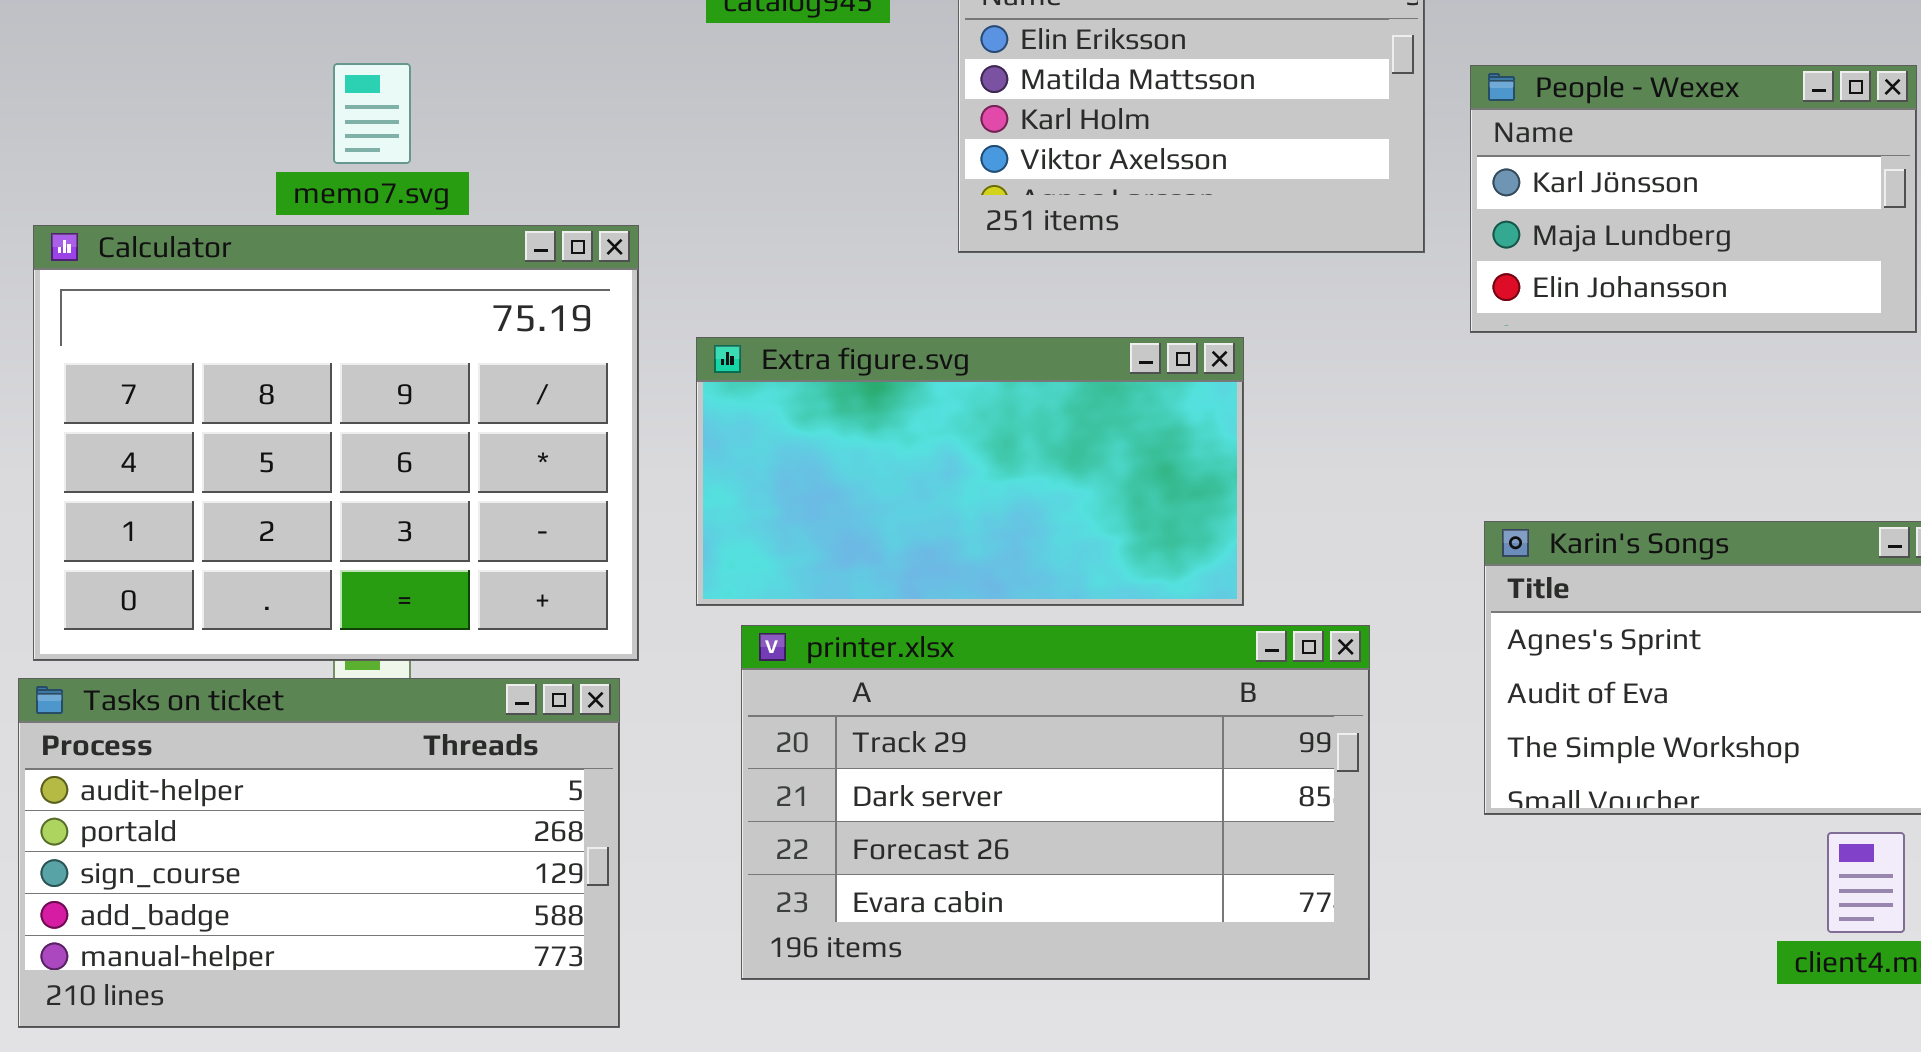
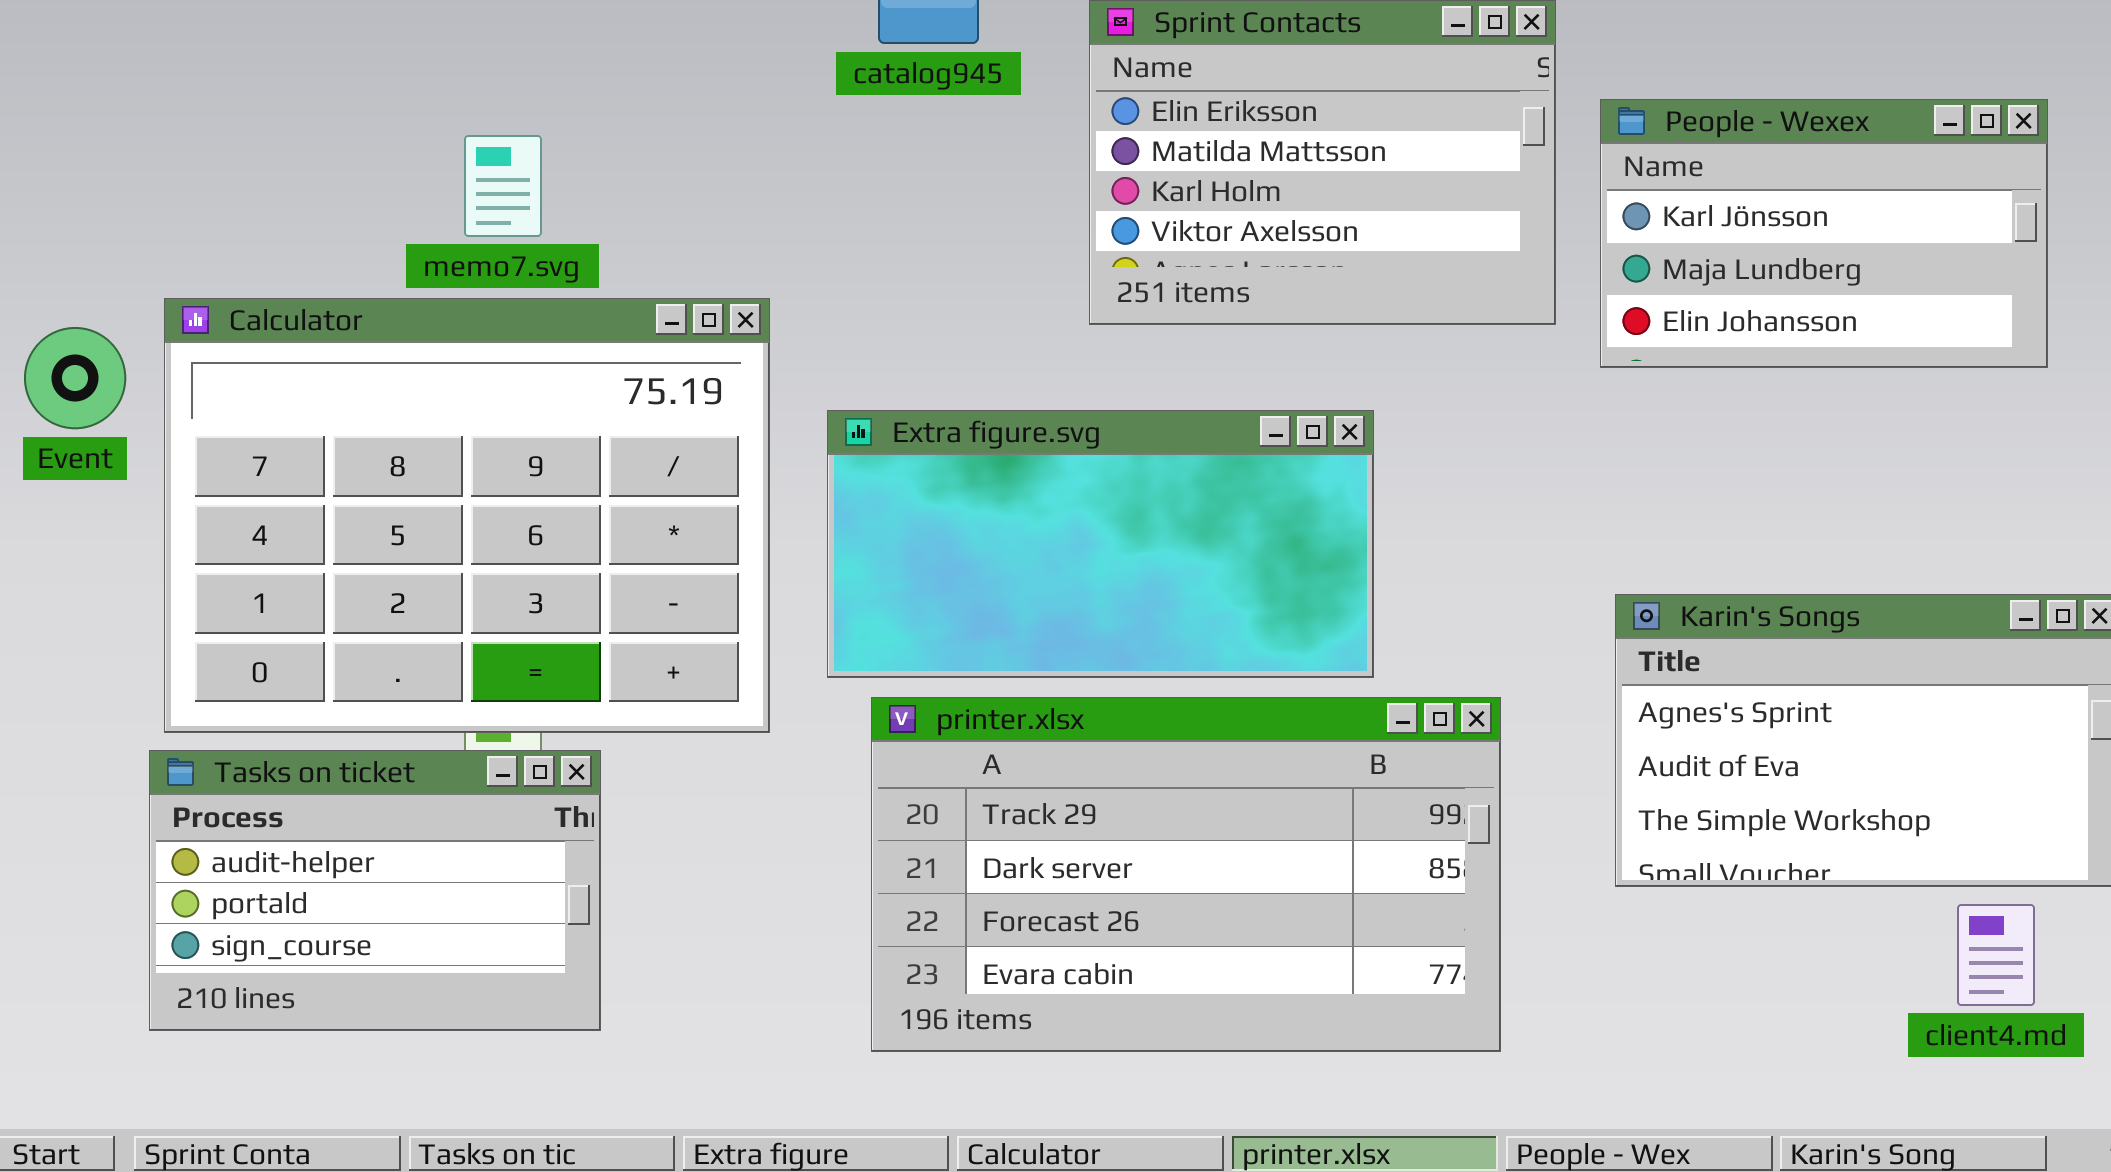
People - Wexex: [1470,65,1917,333] -> [1600,99,2048,368], moved
Tasks on ticket: [18,678,620,1028] -> [149,750,601,1031], resized

